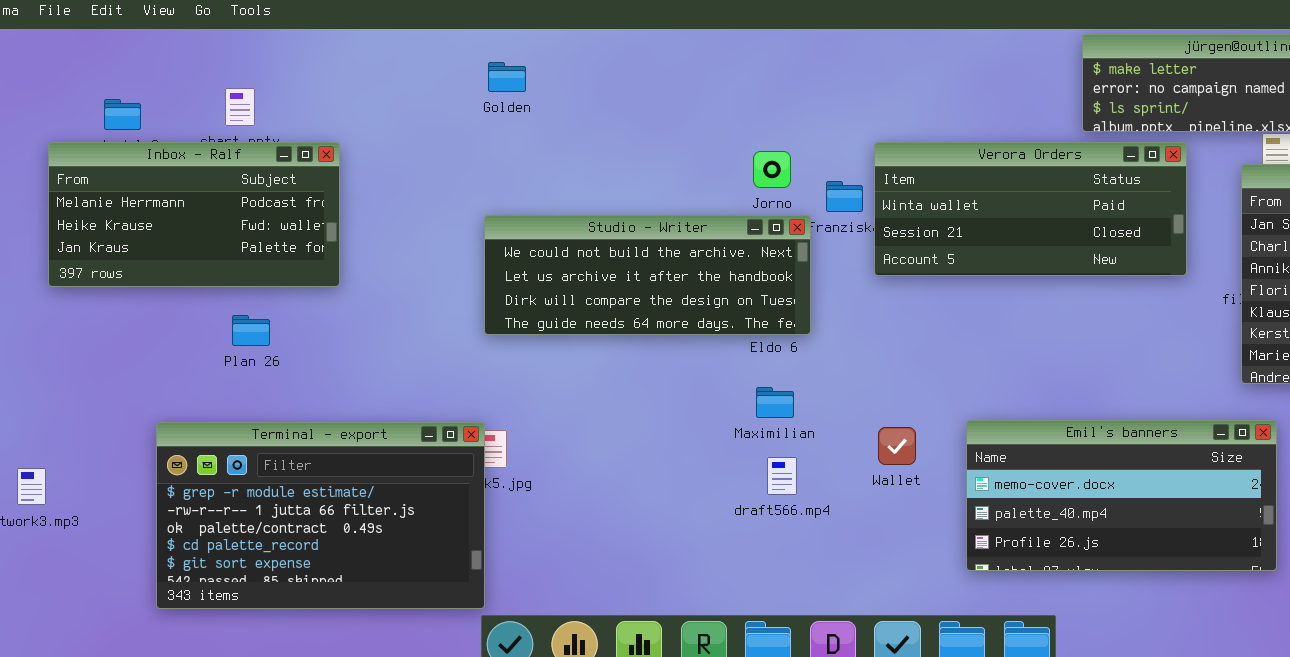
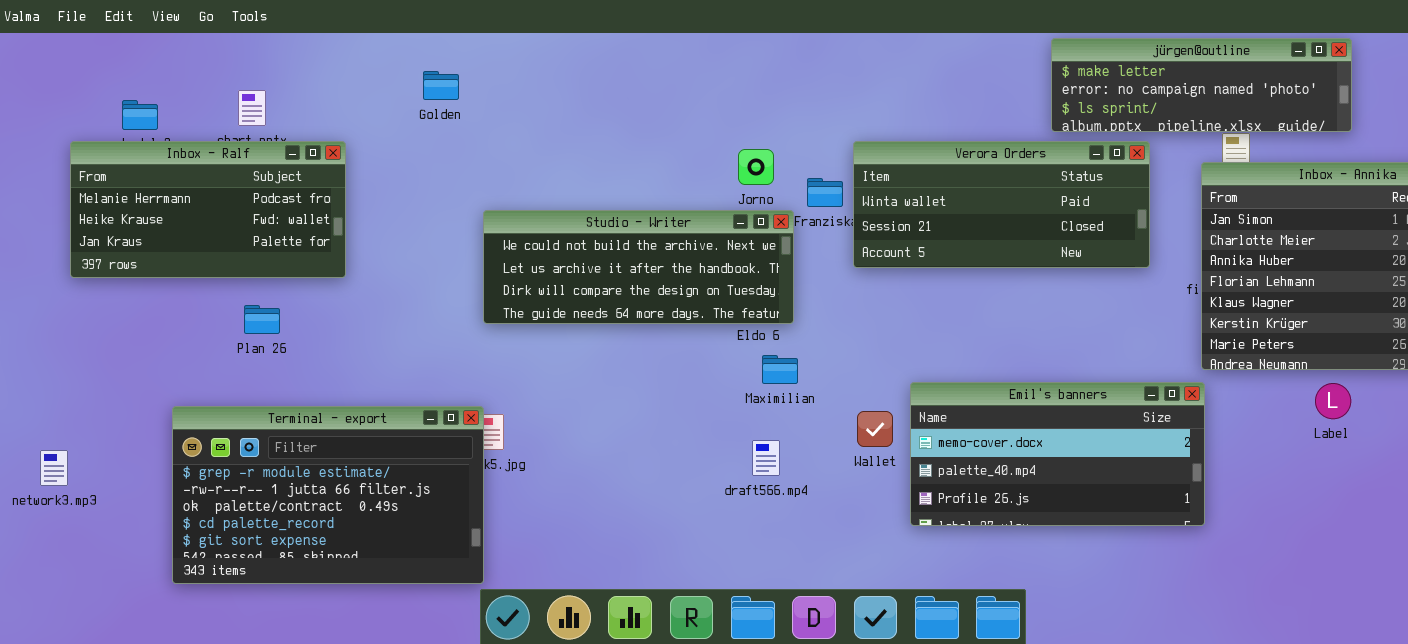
Golden: [488,62,526,92] -> [423,71,459,100], moved
Maximilian: [756,387,794,418] -> [762,355,798,384], moved
Emil's banners: [966,420,1277,571] -> [910,382,1205,526], moved

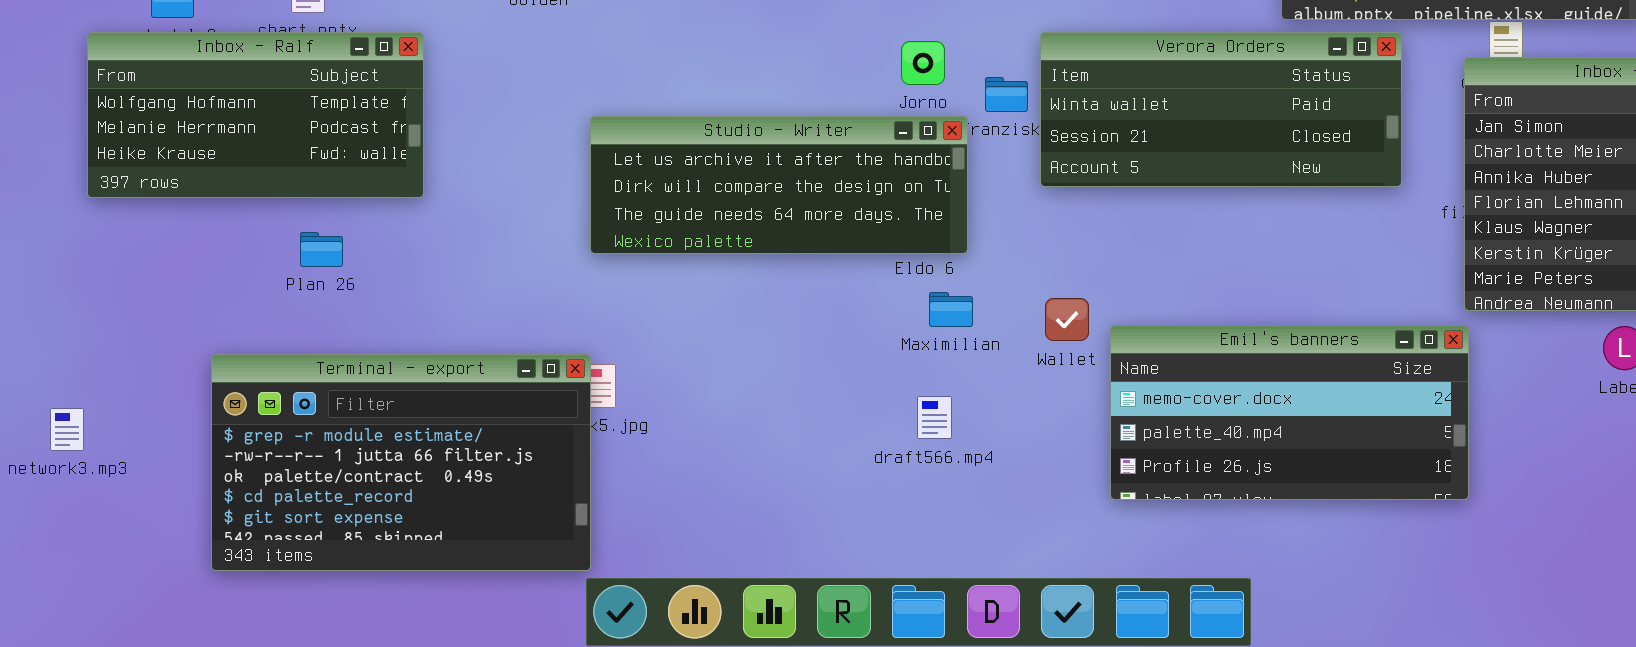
Inbox - Ralf: [70,141,346,278] -> [87,32,424,198], scrolled up 1 row
Studio - Writer: [483,210,794,324] -> [590,116,968,254], scrolled down 1 row
Wallet: [857,411,893,447] -> [1045,298,1089,341], moved

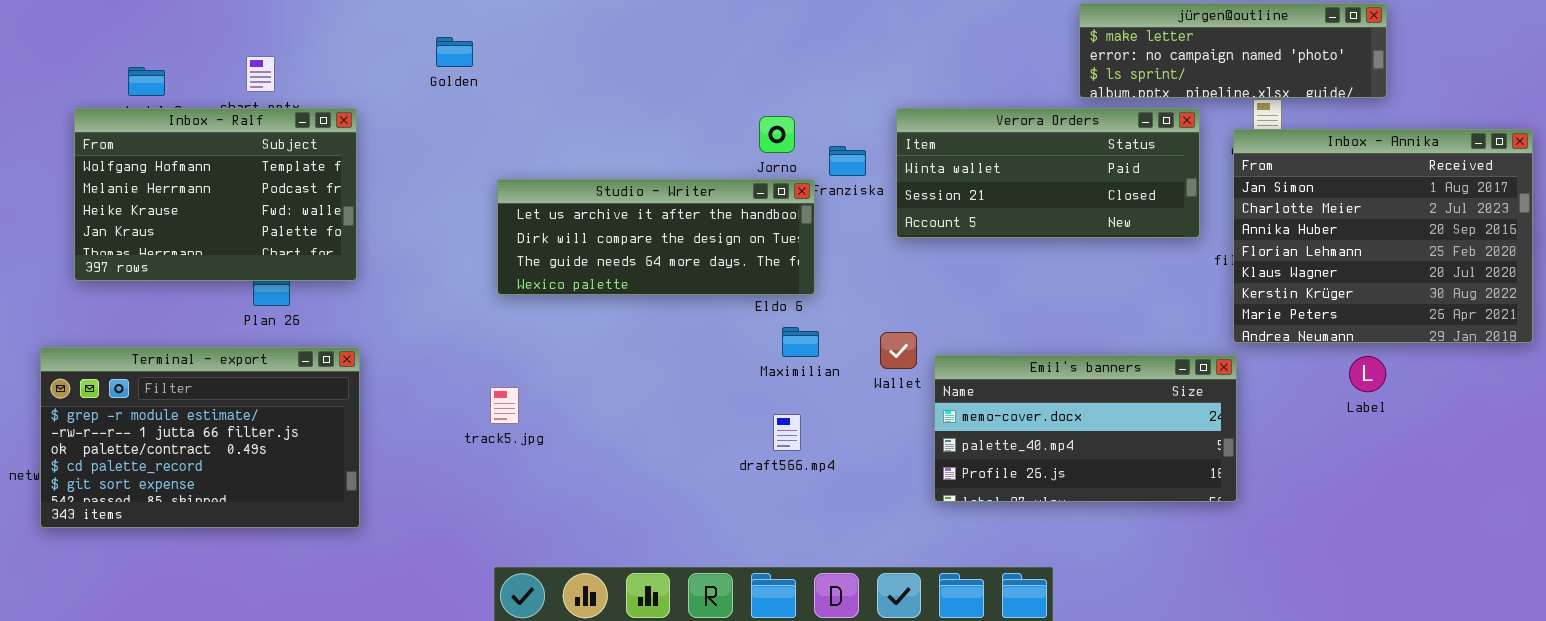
Inbox - Ralf: [87,32,424,198] -> [74,108,357,281], resized
Verora Orders: [1040,32,1402,187] -> [896,108,1200,238], moved
Terminal - export: [211,354,591,571] -> [40,347,360,528], moved

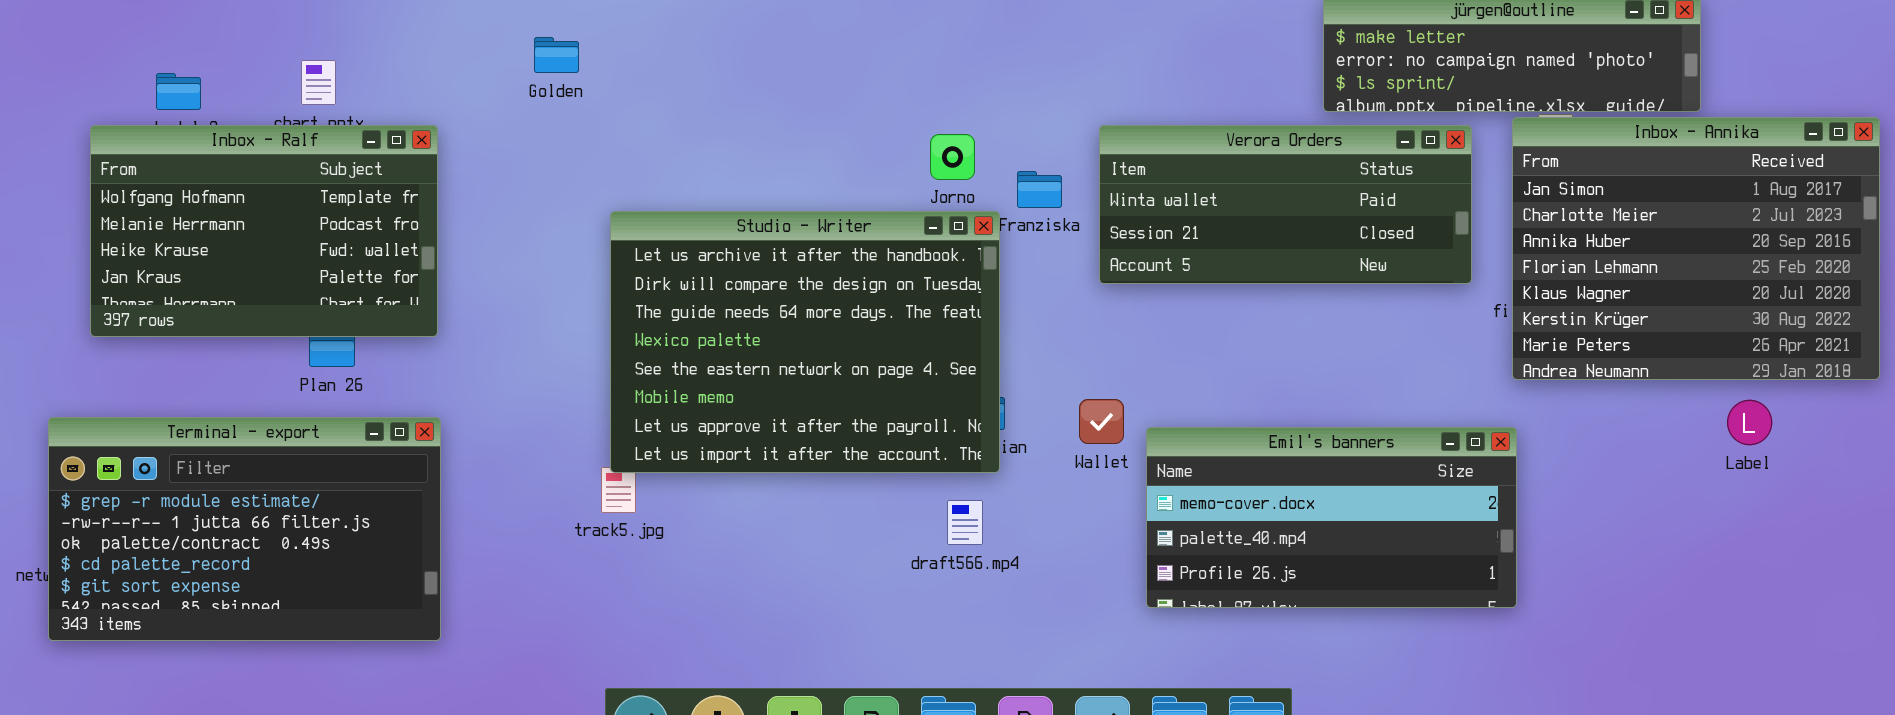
Inbox - Annika: [1233,129,1533,343] -> [1512,117,1880,380], moved
Studio - Writer: [497,179,815,295] -> [610,211,1000,473], resized
Label: [1349,356,1386,392] -> [1727,400,1772,445], moved

